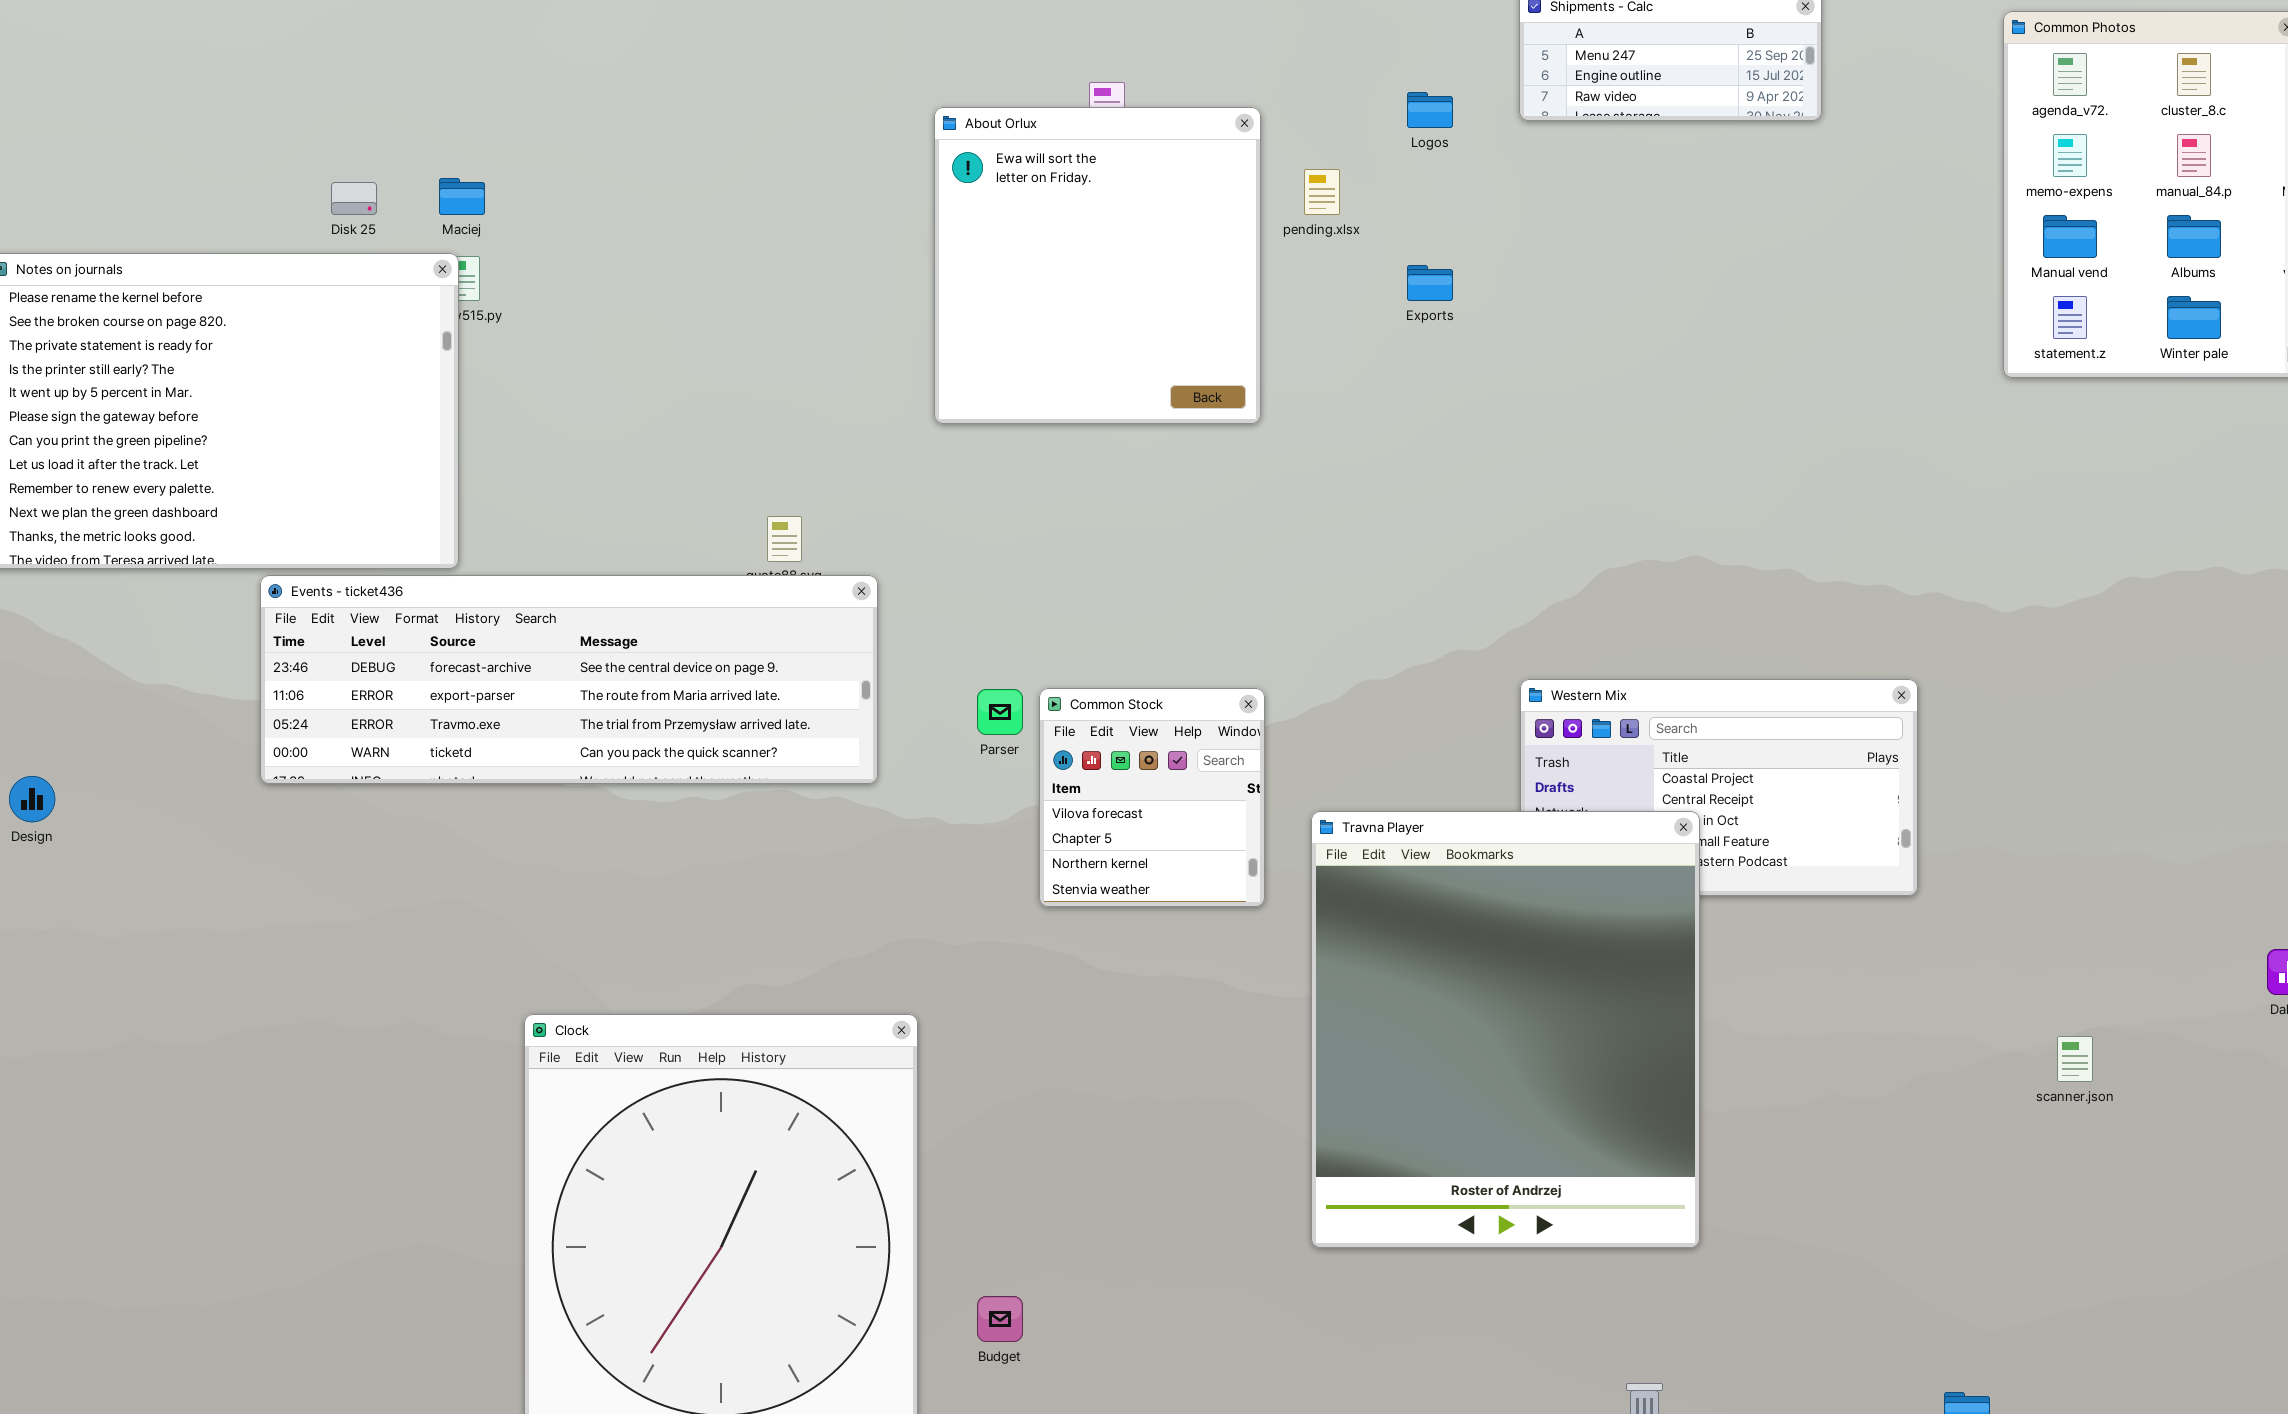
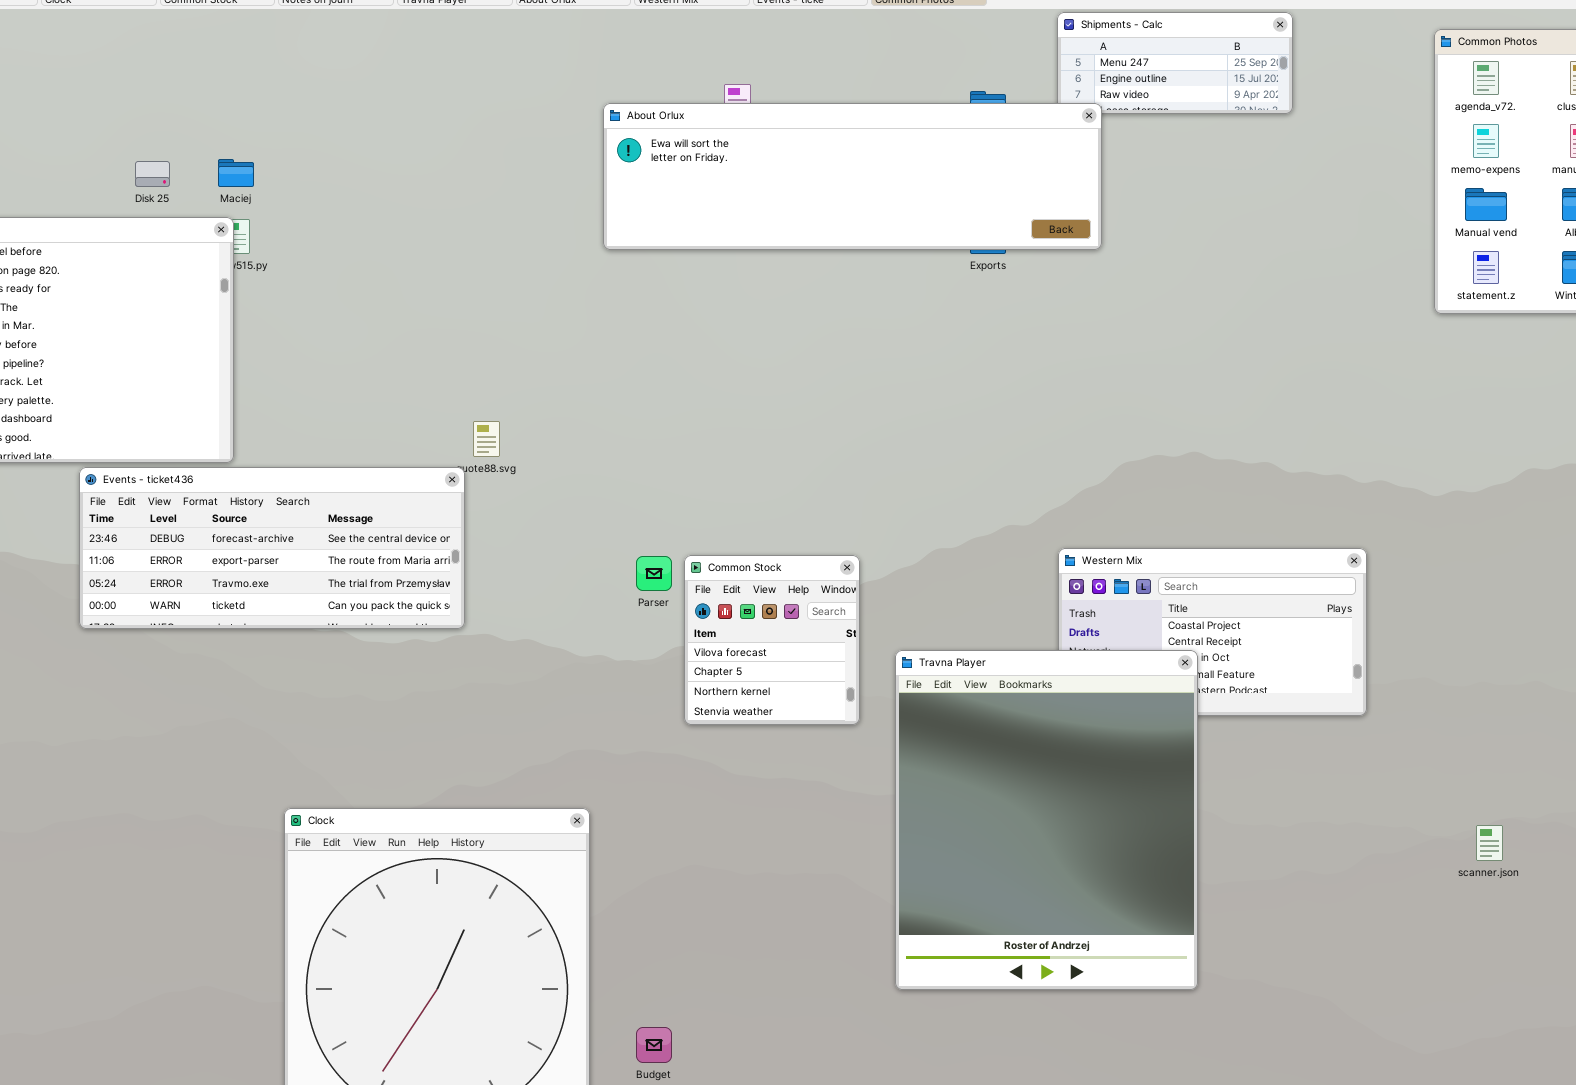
About Orlux: [934,107,1261,424] -> [603,103,1102,250], resized
Events - ticket436: [260,575,878,784] -> [79,467,465,629], resized

